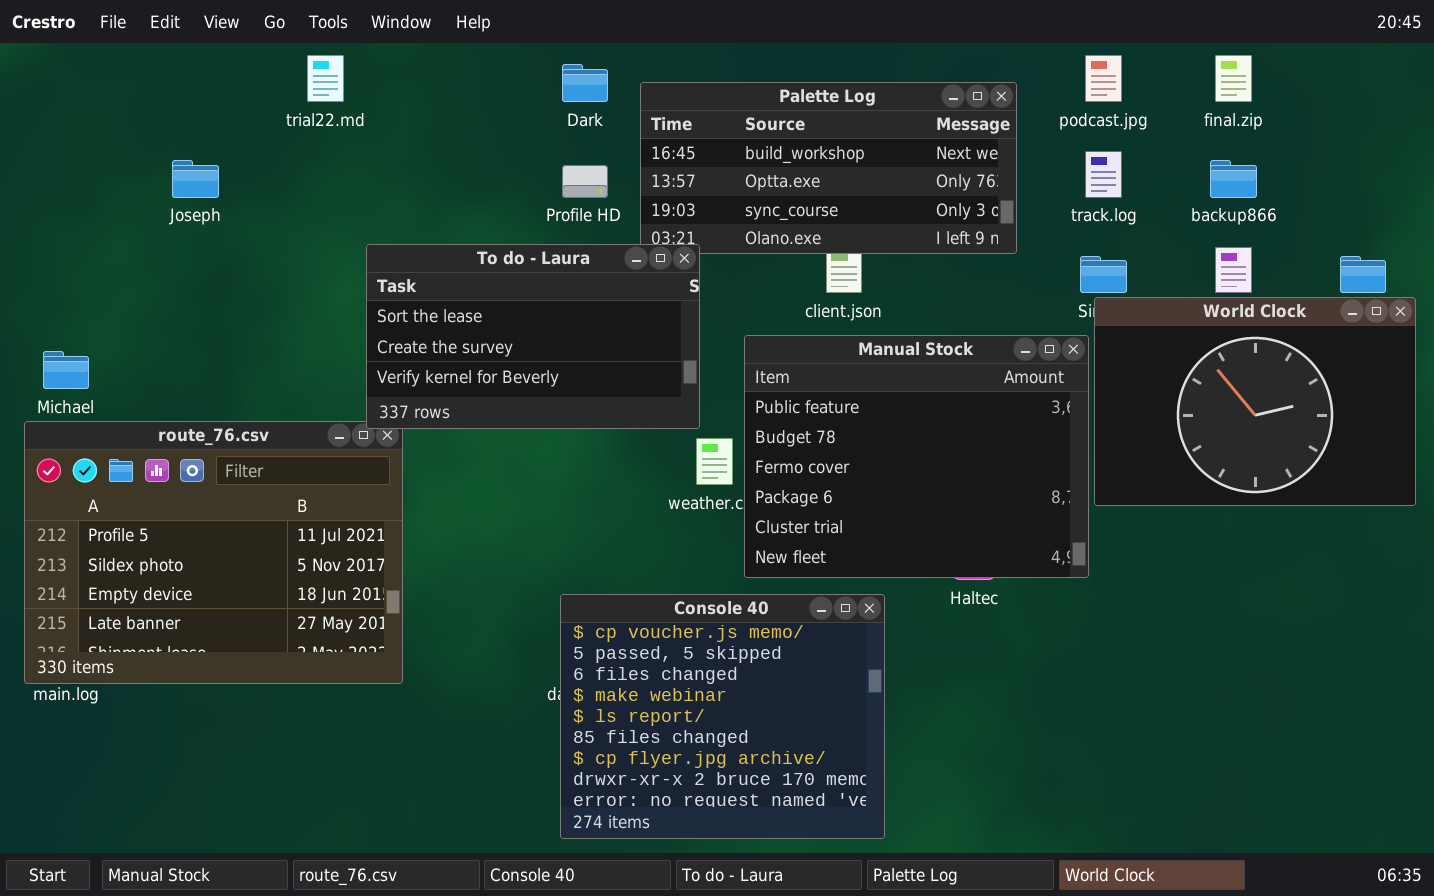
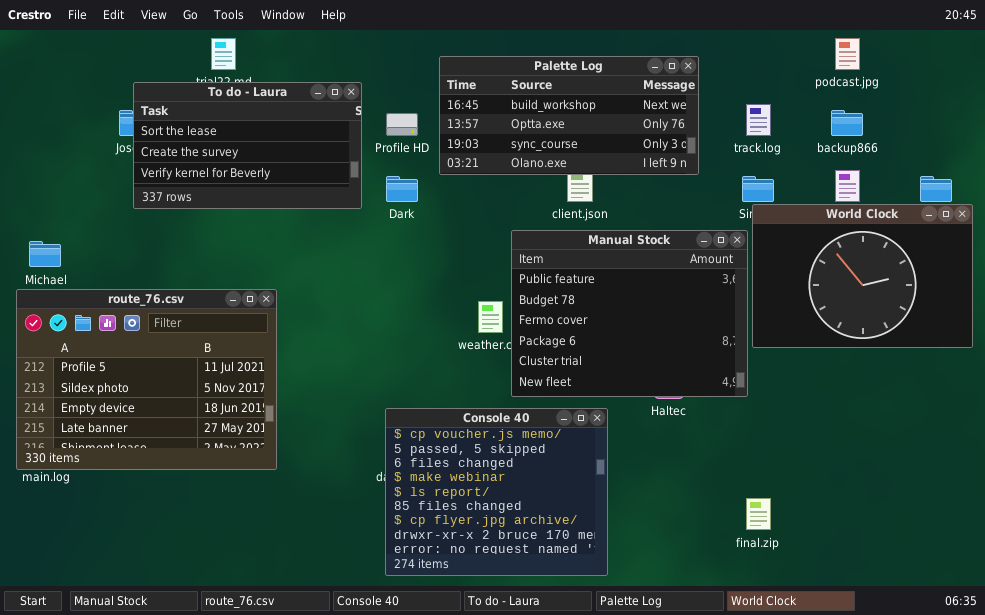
podcast.jpg: [1085,55,1122,102] -> [835,38,860,70], moved
final.zip: [1215,55,1252,102] -> [746,498,771,530], moved
Dark: [562,64,608,102] -> [386,176,418,202], moved
To do - Laura: [366,244,700,429] -> [133,82,362,209], moved

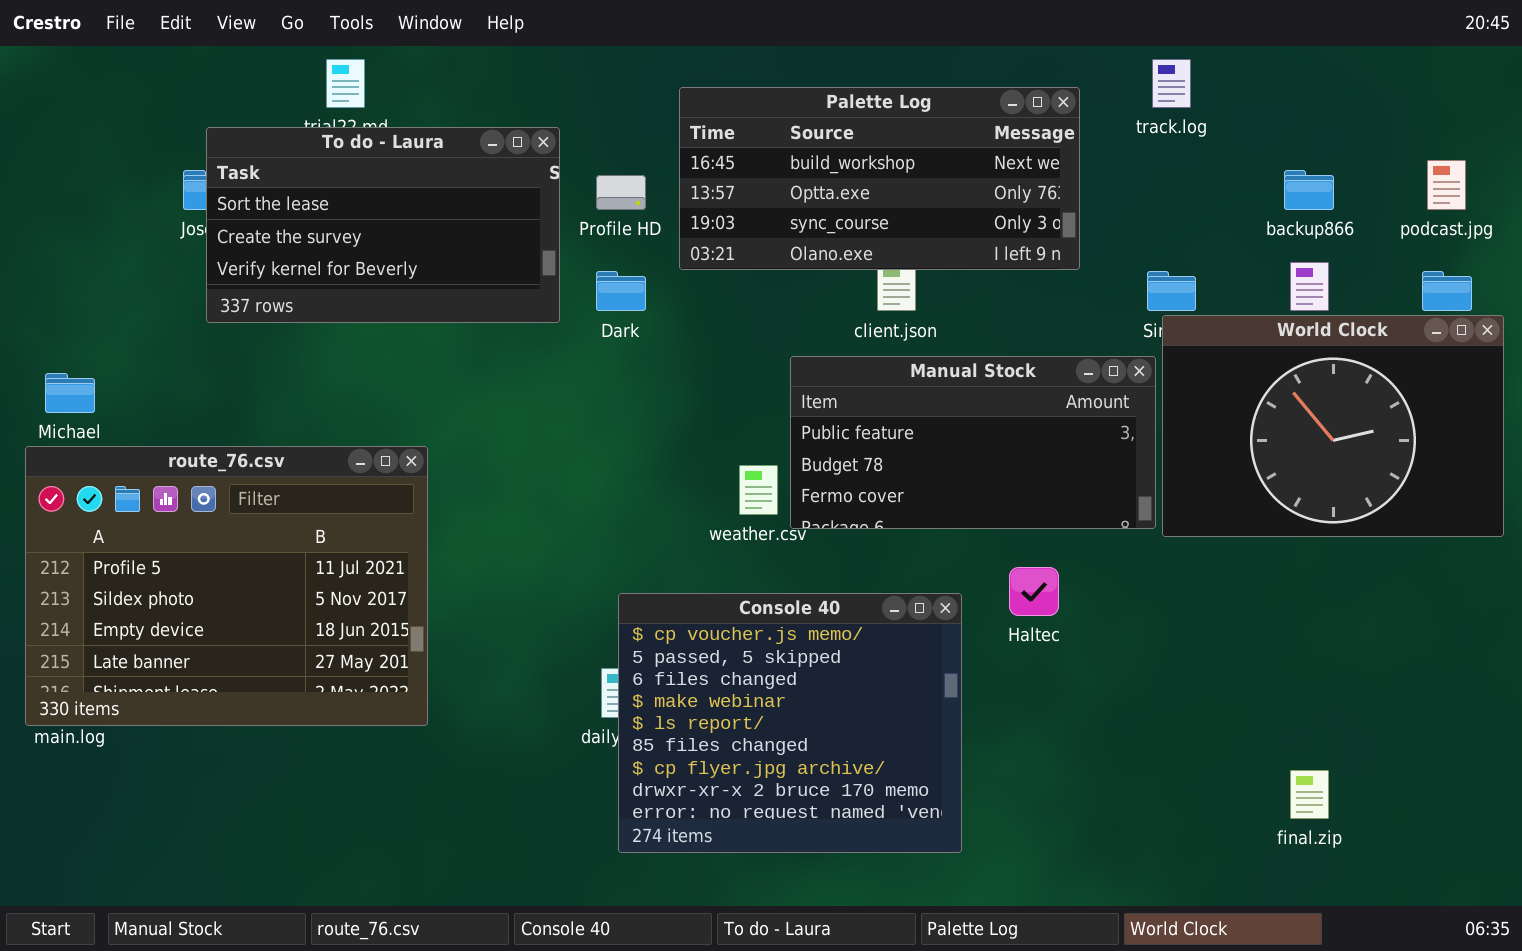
podcast.jpg: [835,38,860,70] -> [1427,160,1466,210], moved
track.log: [746,104,771,136] -> [1152,59,1191,108], moved
Manual Stock: [511,230,748,397] -> [790,356,1156,529], resized
Console 40: [385,408,608,576] -> [618,593,962,853], moved
final.zip: [746,498,771,530] -> [1290,770,1329,819], moved

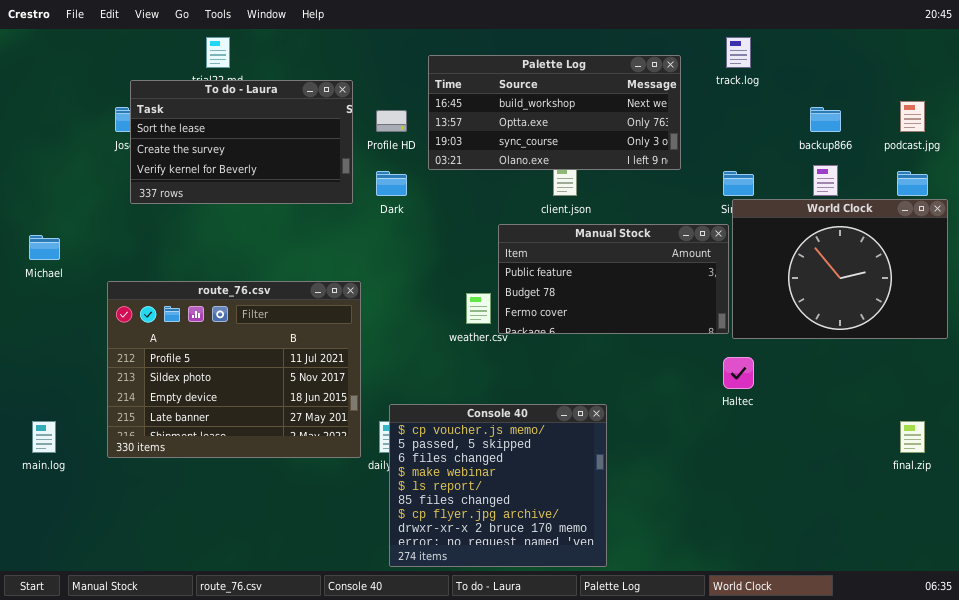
route_76.csv: [25,446,428,726] -> [107,281,361,458], moved
Haltec: [1009,567,1059,616] -> [723,357,754,389], moved
Console 40: [618,593,962,853] -> [389,404,607,567], moved
final.zip: [1290,770,1329,819] -> [900,421,925,453], moved

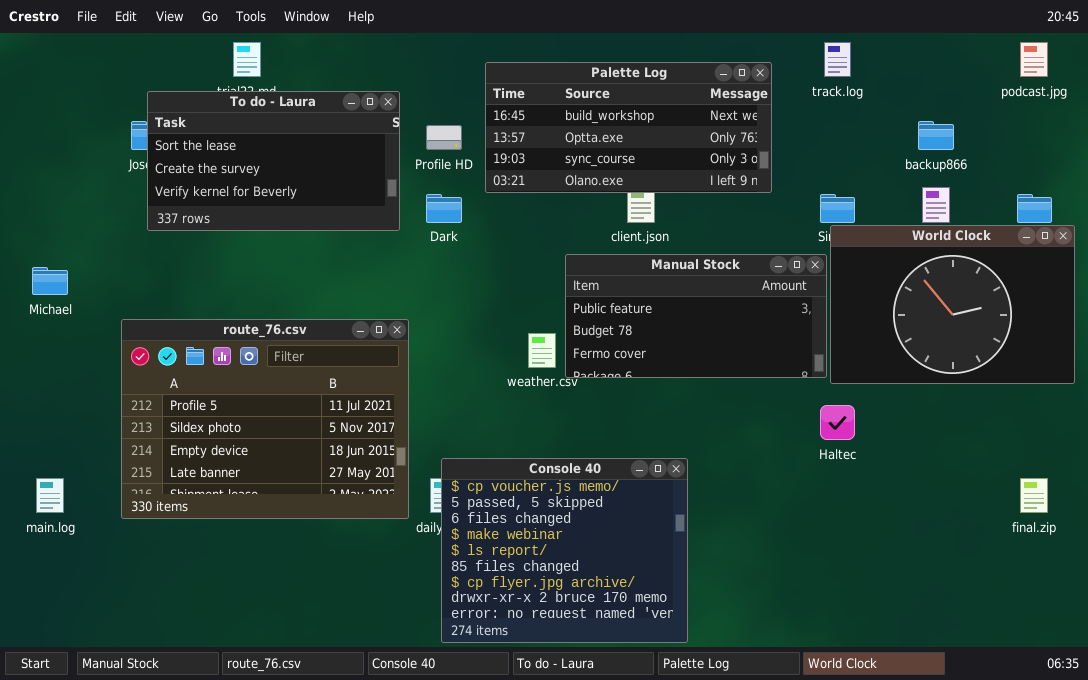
podcast.jpg: [900,101,925,132] -> [1020,42,1048,77], moved

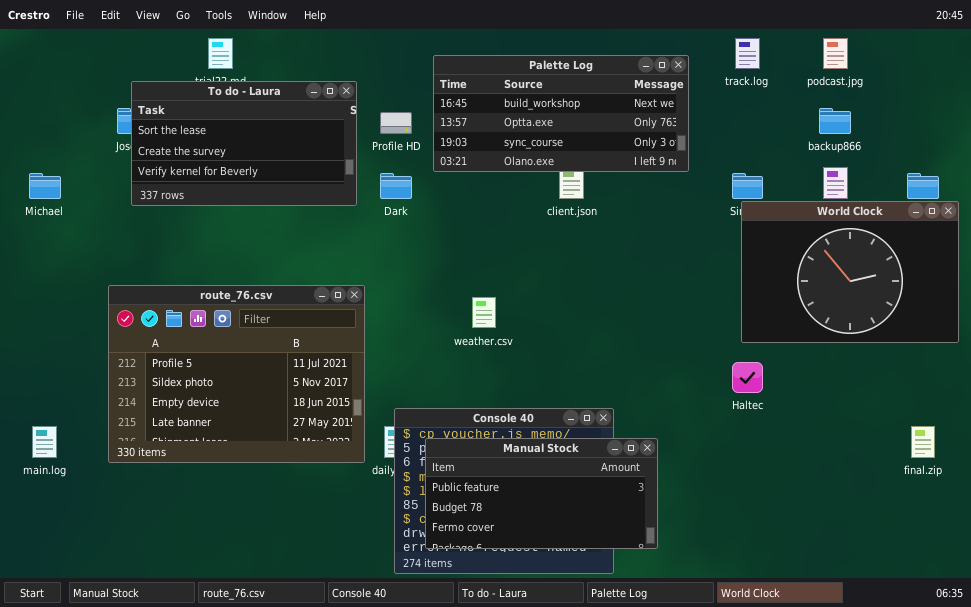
podcast.jpg: [1020,42,1048,77] -> [823,38,848,69], moved
Manual Stock: [565,254,827,378] -> [425,438,658,549], moved
Michael: [32,267,68,295] -> [29,173,61,199], moved

